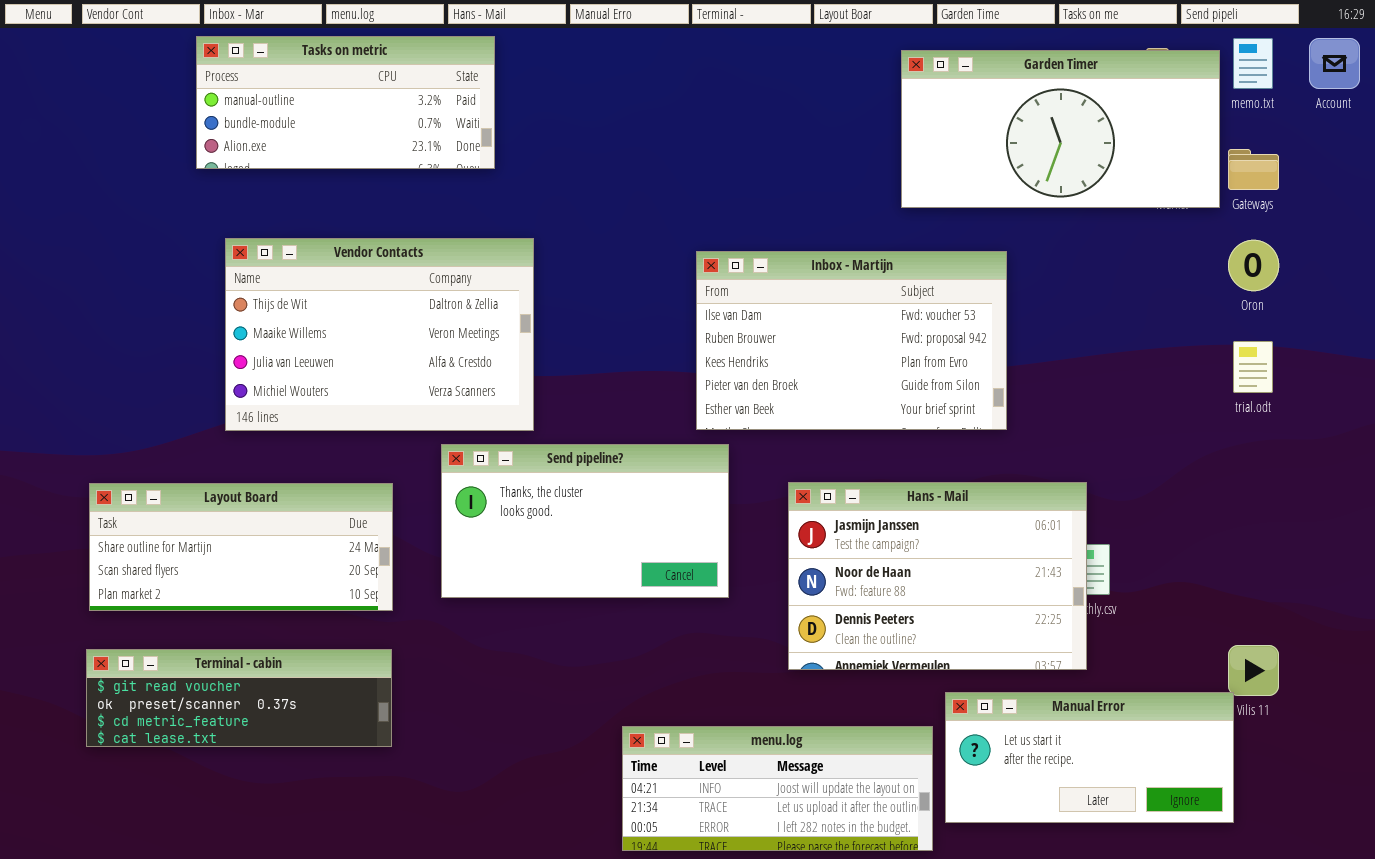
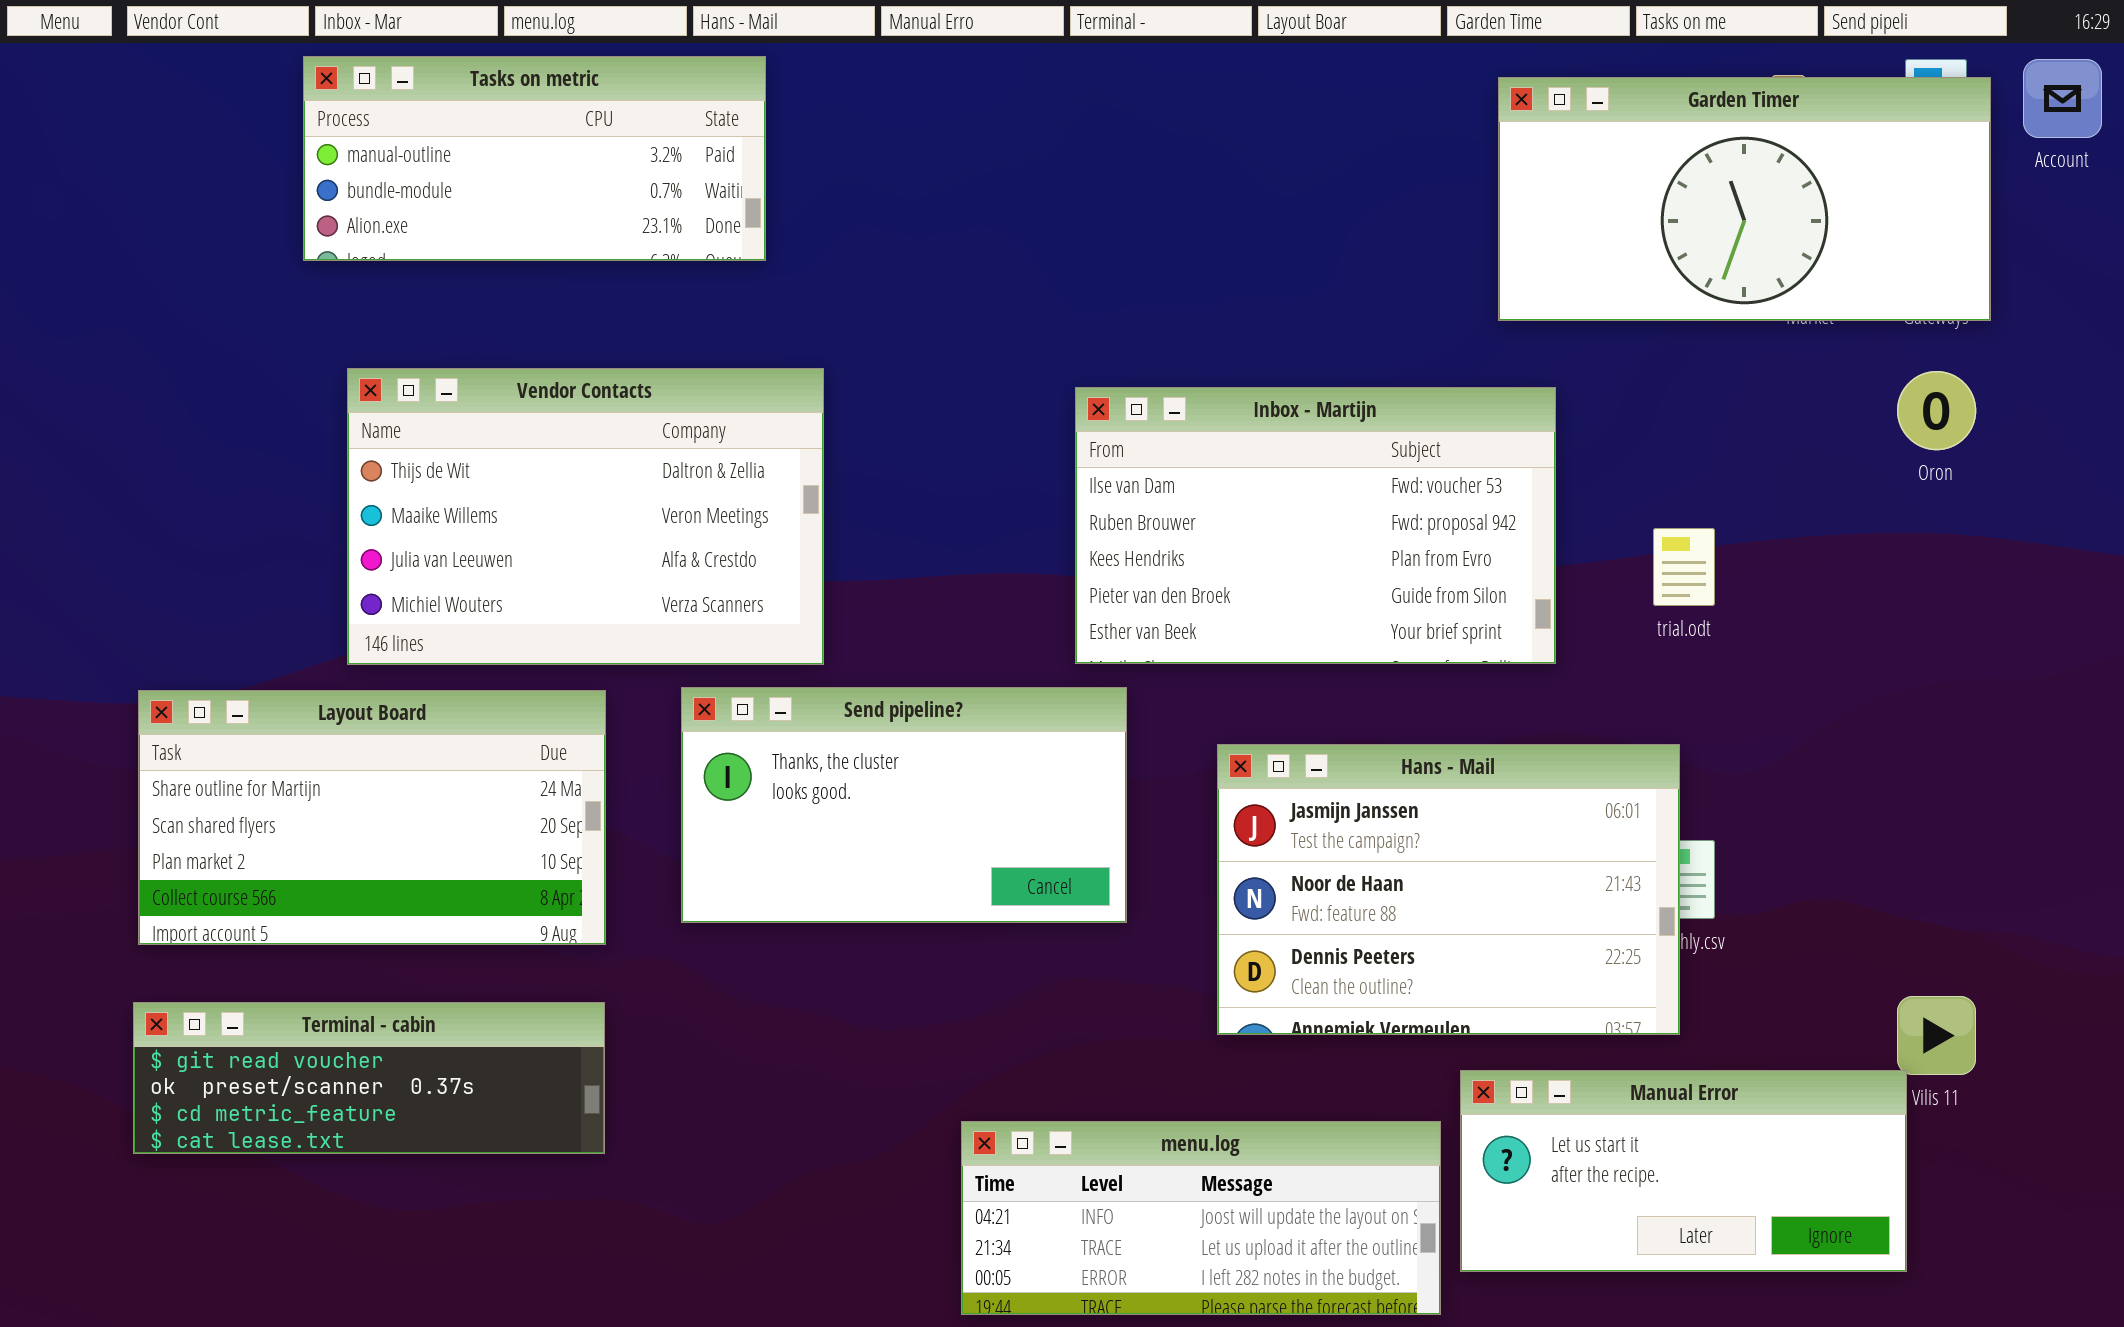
Garden Timer: [901,50,1220,208] -> [1498,77,1991,321], moved
trial.odt: [1233,341,1273,393] -> [1653,528,1715,606], moved
Layout Board: [89,483,393,611] -> [138,690,606,945], resized

